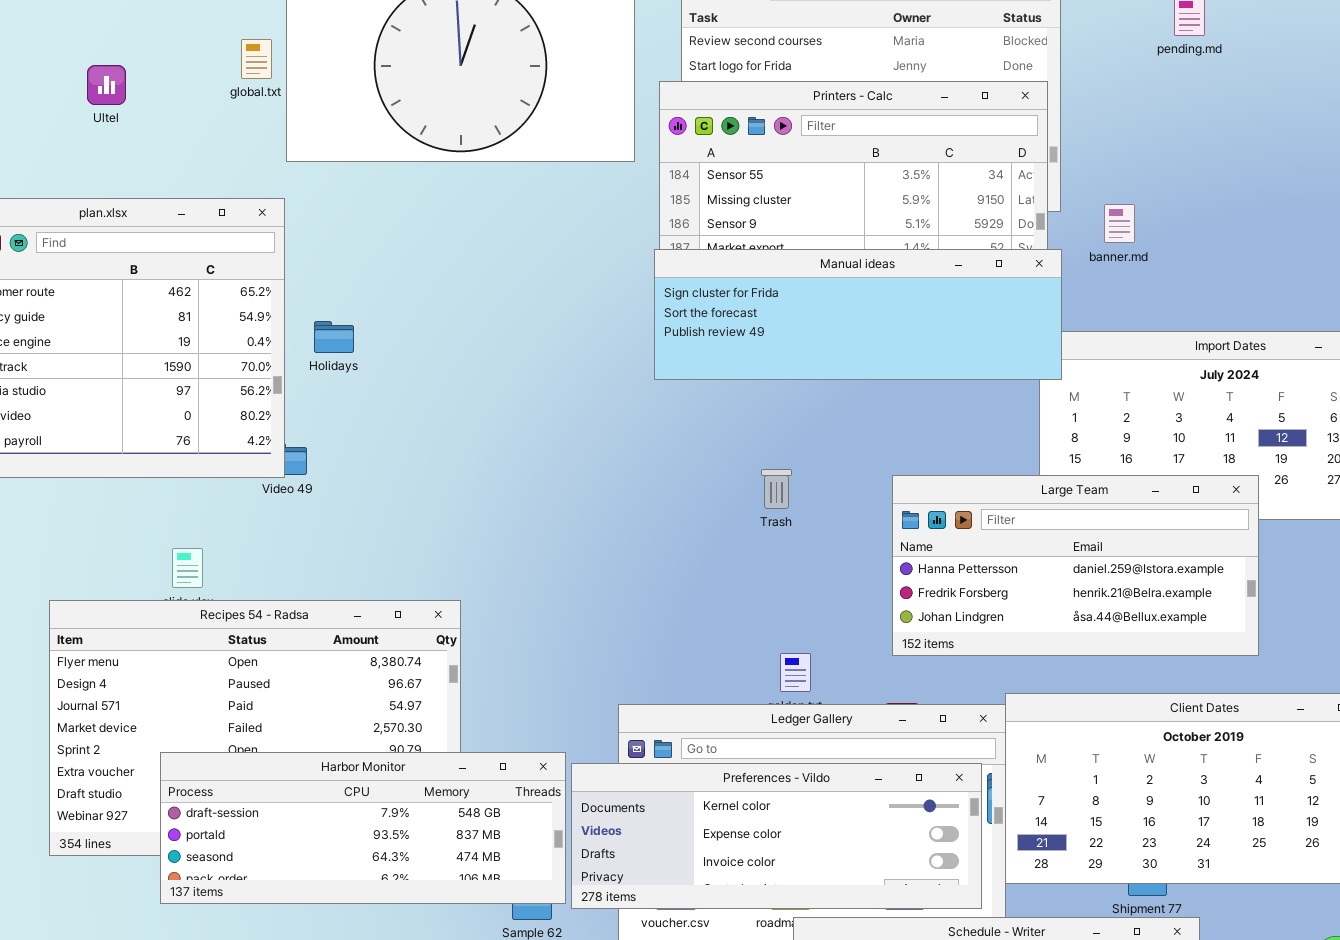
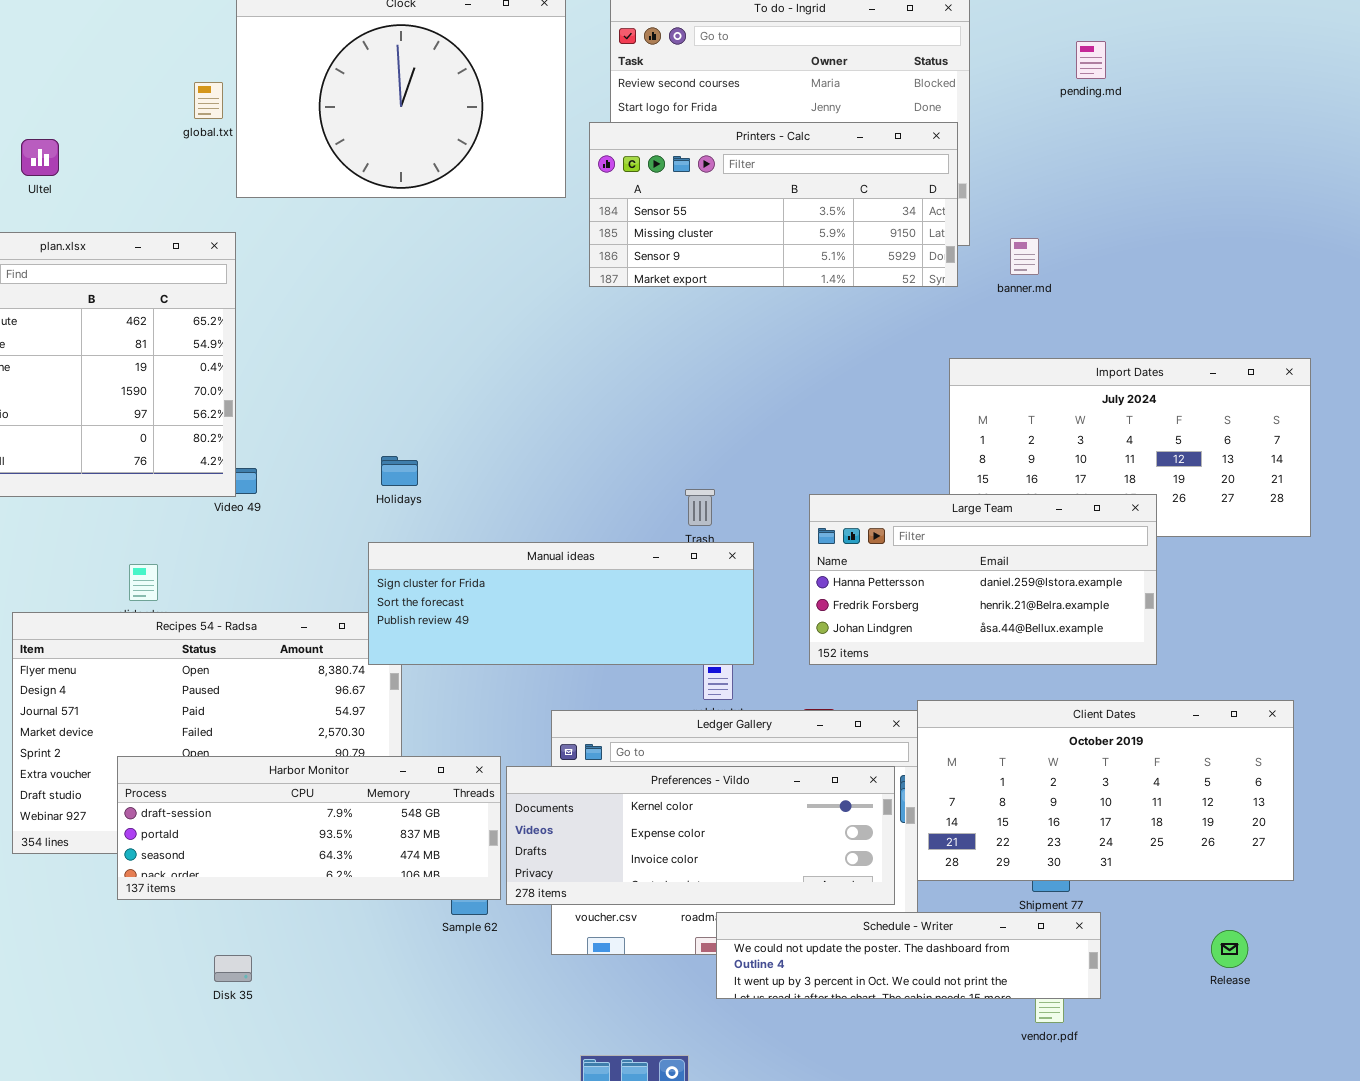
Ultel: [87,65,126,105] -> [21,139,59,176], moved
Manual ideas: [654,249,1062,380] -> [368,542,754,665], moved
Holidays: [314,321,354,353] -> [381,456,418,486], moved

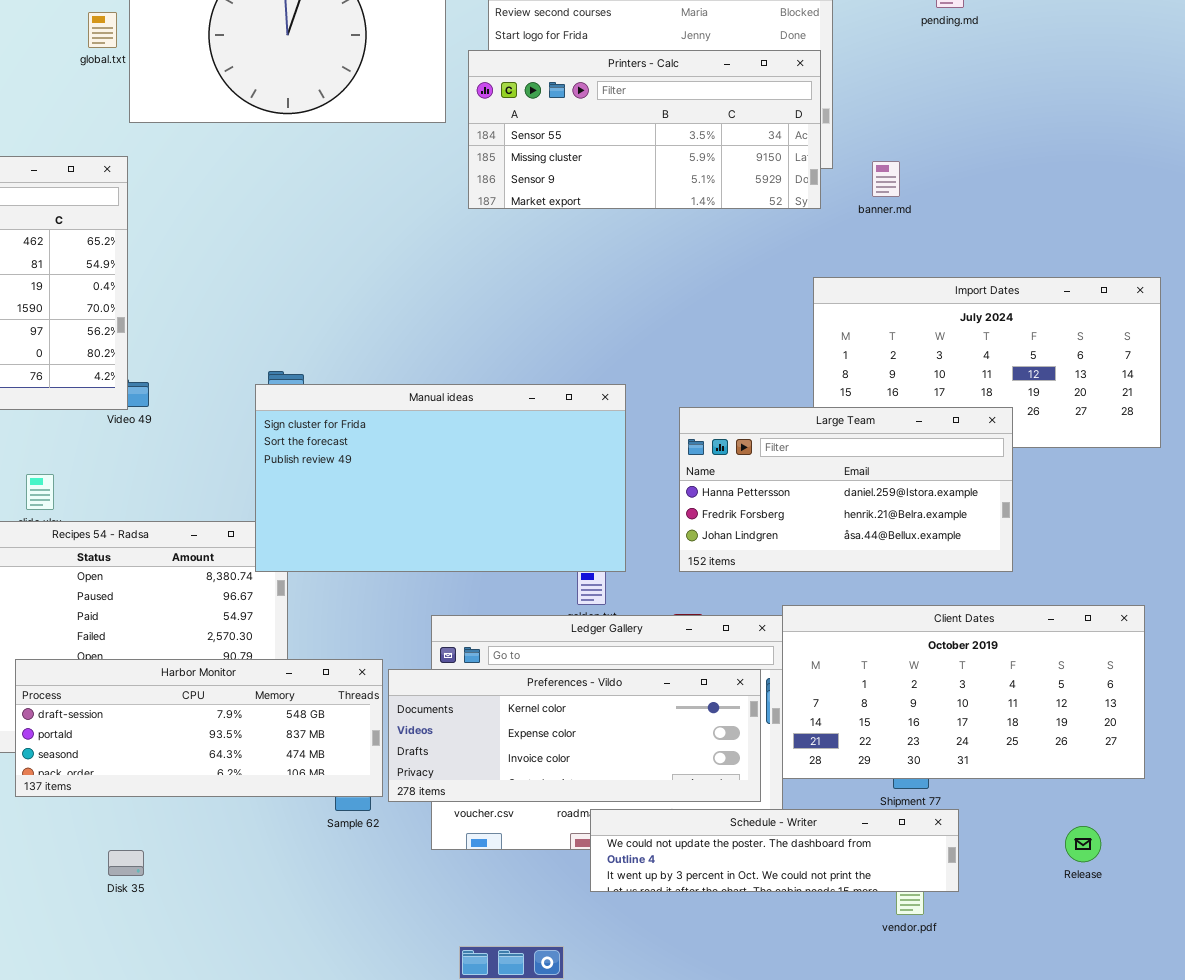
Manual ideas: [368,542,754,665] -> [255,384,626,572], resized

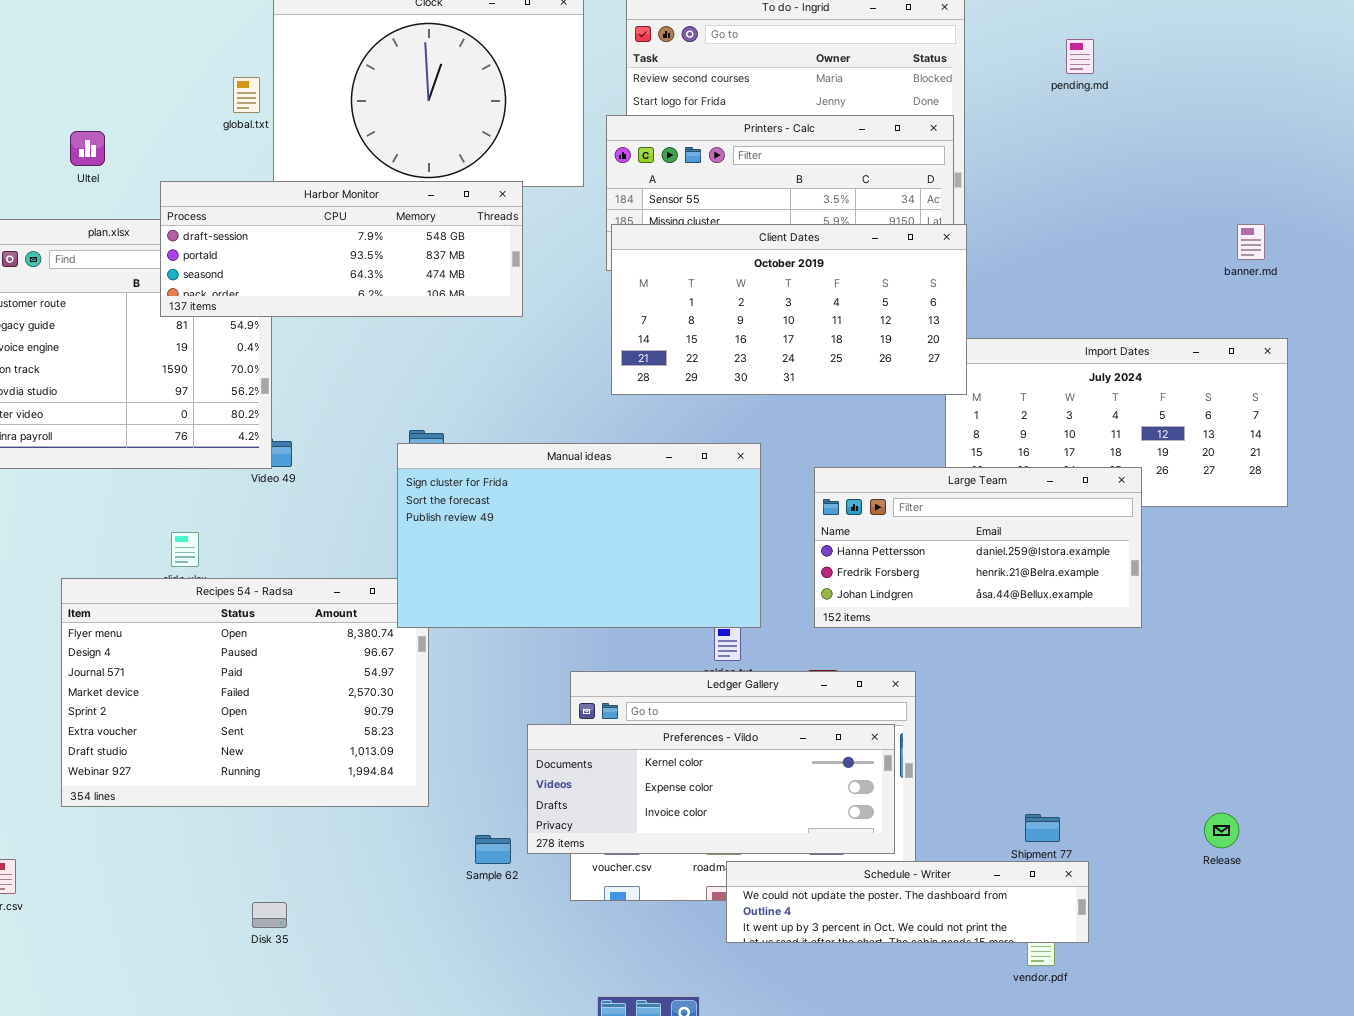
banner.md: [872,161,900,197] -> [1237,224,1265,260], moved
Client Dates: [782,605,1145,779] -> [611,224,967,395], moved
Harbor Monitor: [15,659,383,797] -> [160,181,523,317], moved
Release: [1065,826,1101,862] -> [1204,813,1239,848], moved

